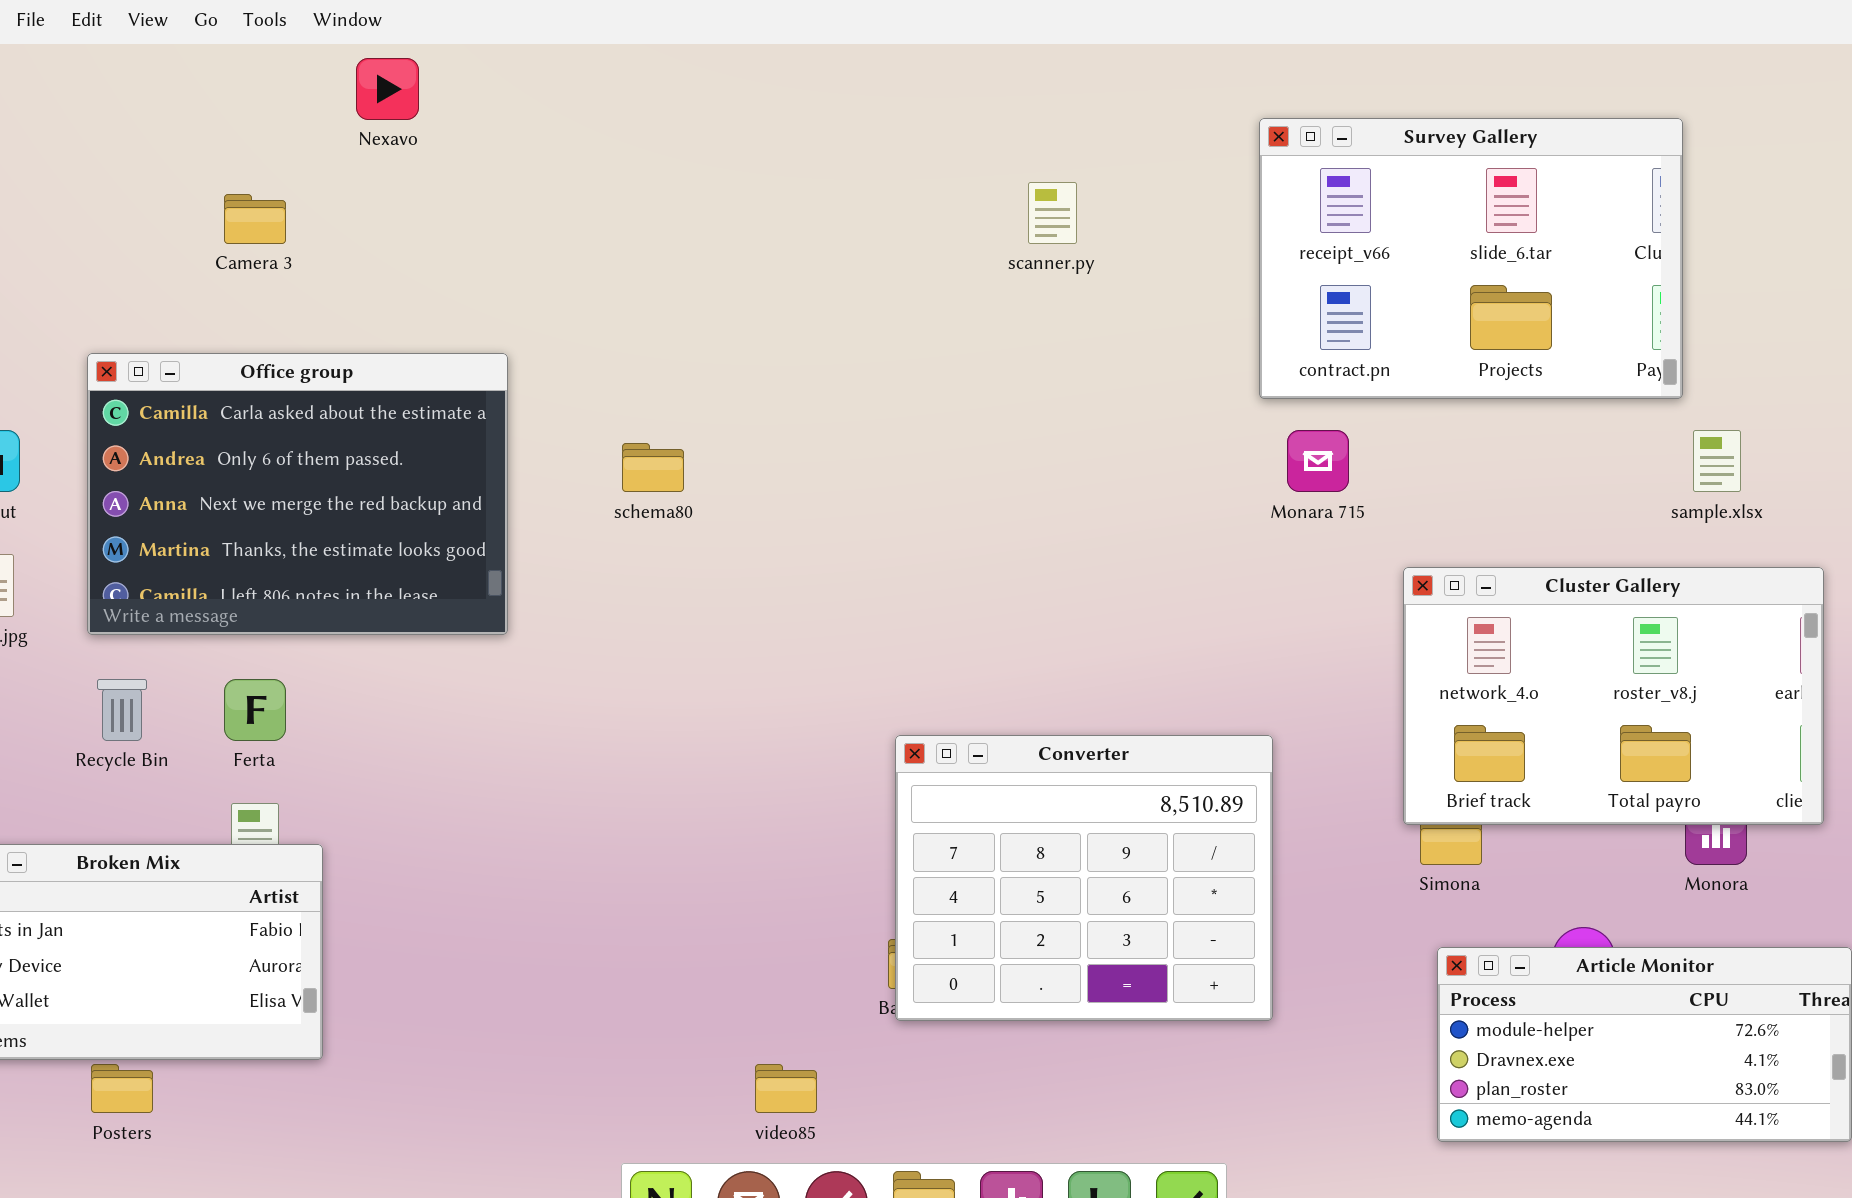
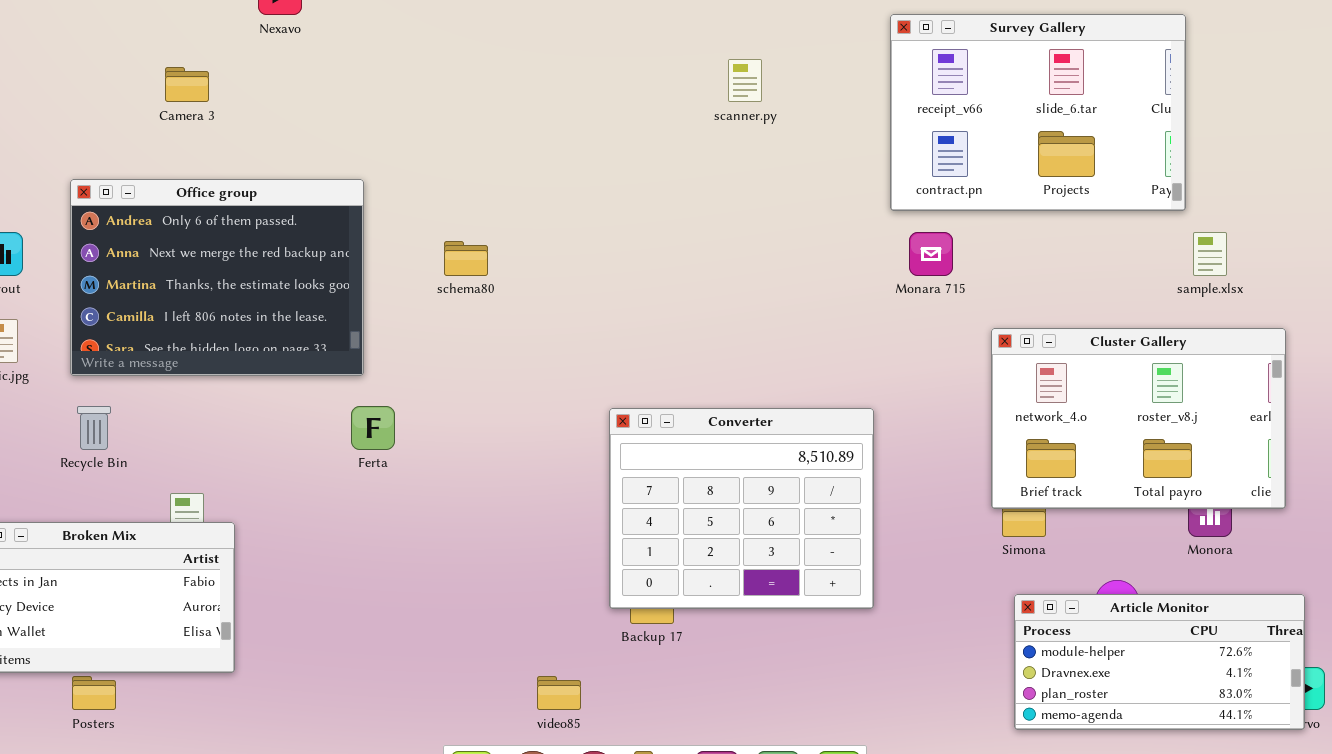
Office group: [87,353,508,635] -> [70,179,364,376], scrolled down 1 row
Ferta: [224,679,286,741] -> [351,406,395,450], moved
Converter: [895,735,1273,1021] -> [609,408,874,609], moved

